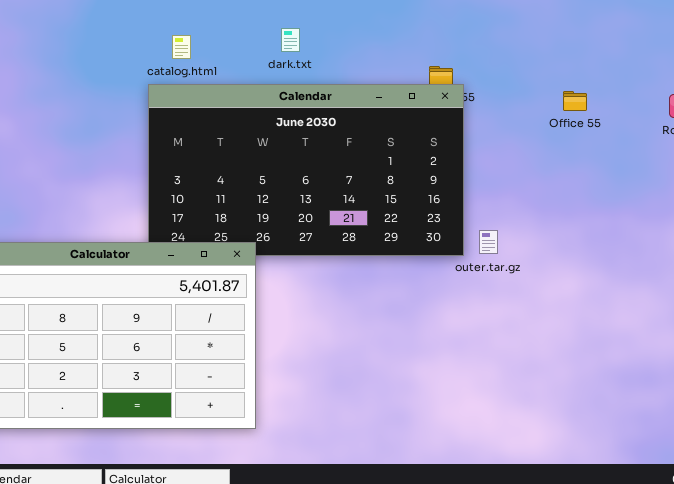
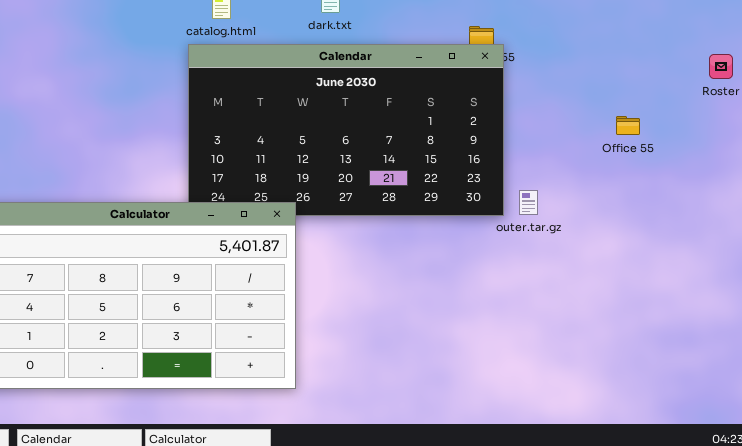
Office 55: [563,91,587,111] -> [616,116,640,135], moved

